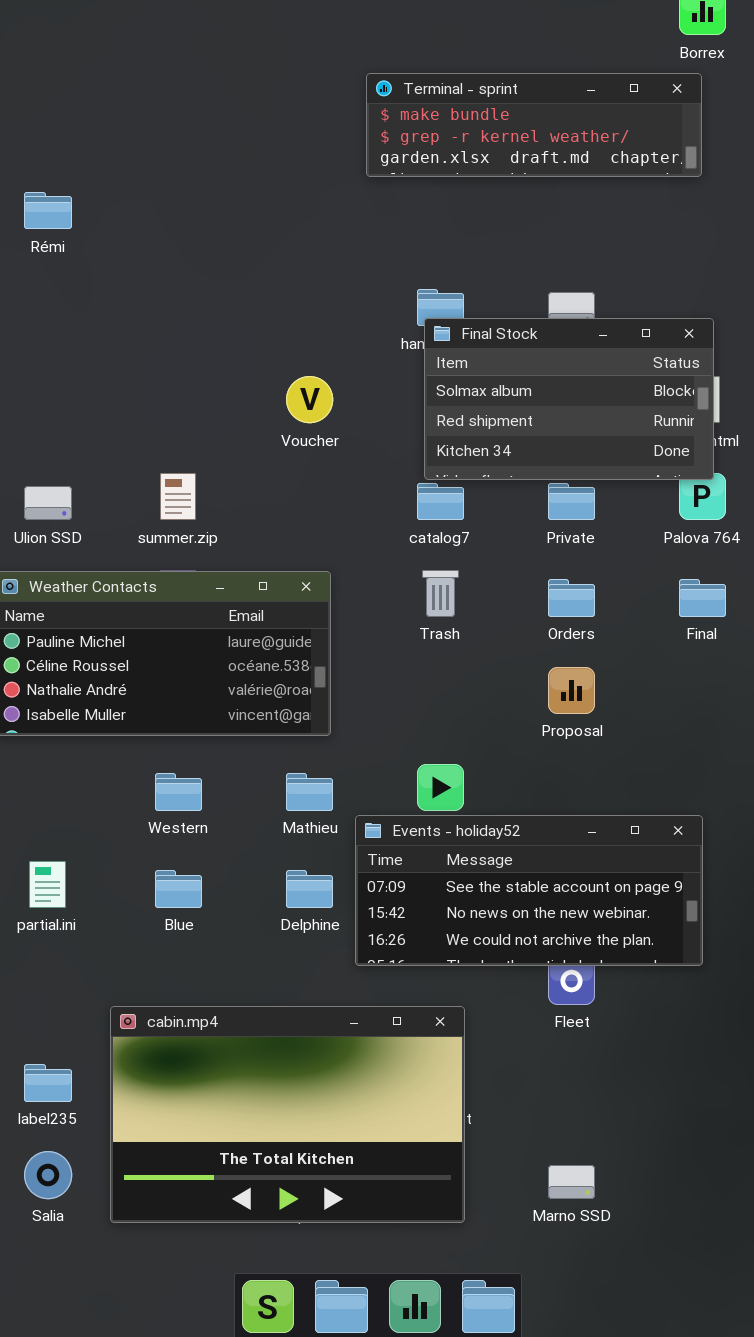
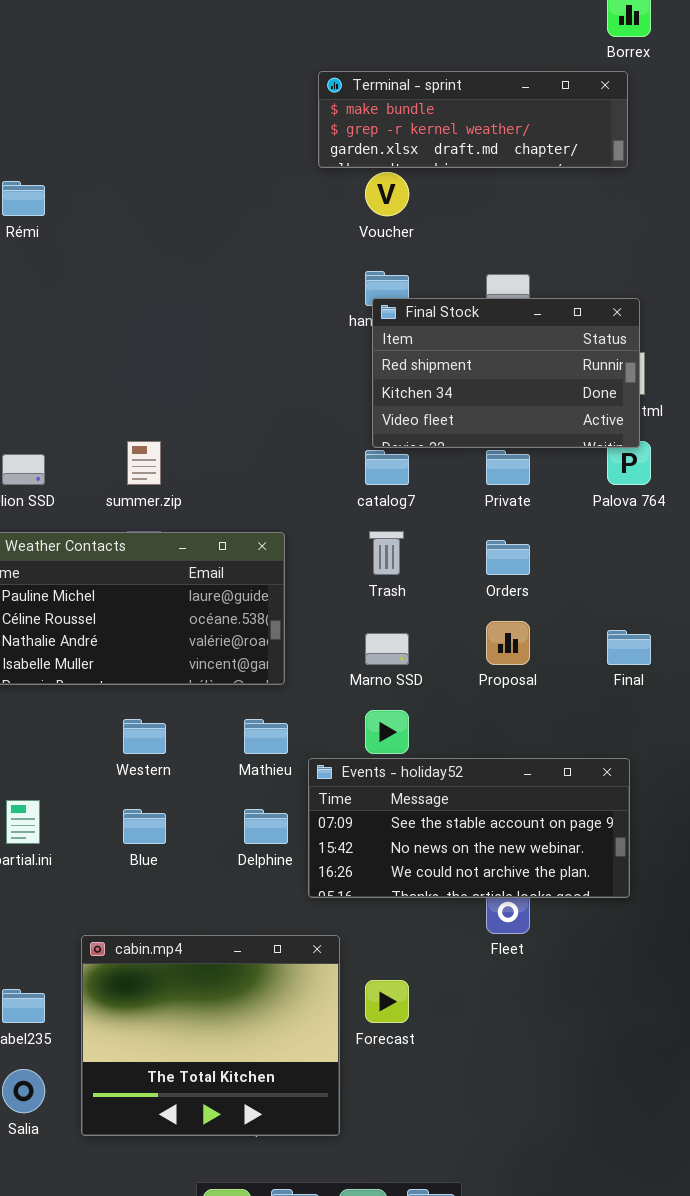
Final Stock: [424,318,714,480] -> [372,298,640,448], scrolled down 1 row
Voucher: [286,376,333,423] -> [365,172,409,216], moved
Final: [679,579,726,617] -> [607,630,651,665], moved
cabin.mp4: [110,1006,465,1223] -> [81,935,340,1136], resized
Marno SSD: [548,1165,595,1199] -> [365,633,409,665], moved

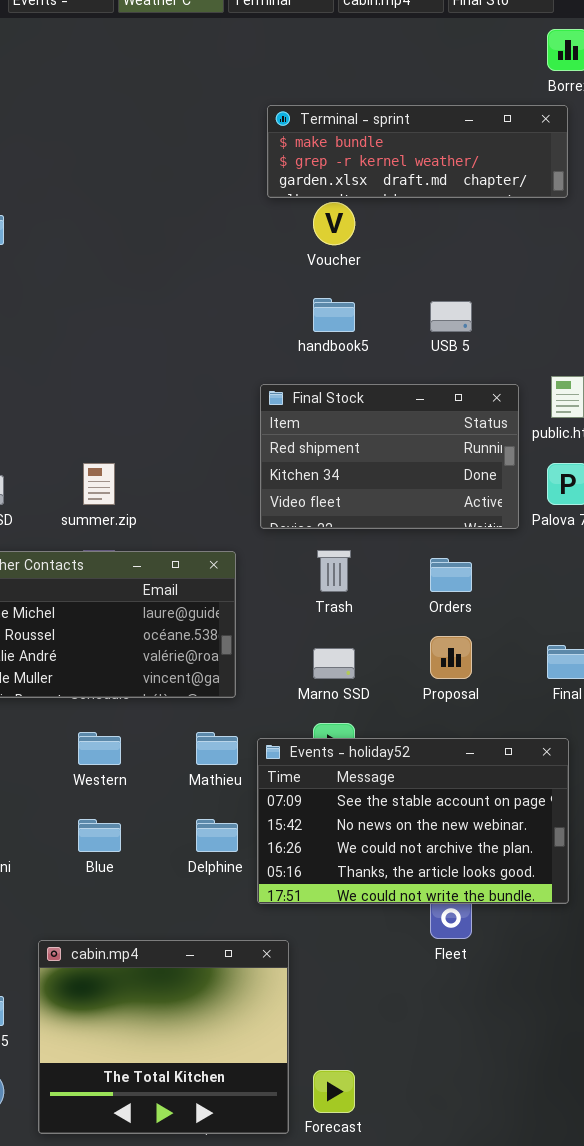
Final Stock: [372,298,640,448] -> [260,384,519,529], moved
Events - holiday52: [308,758,630,898] -> [257,738,569,904], resized
Forecast: [365,980,409,1023] -> [313,1070,355,1113], moved

